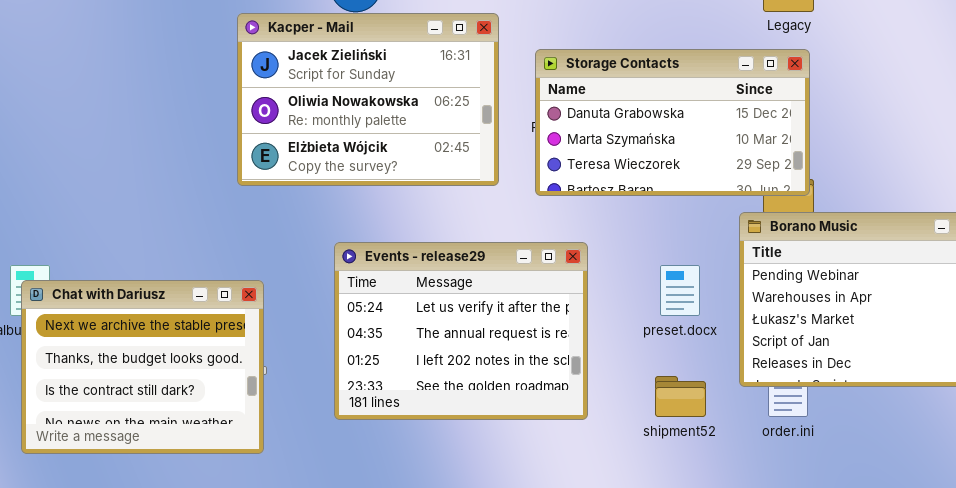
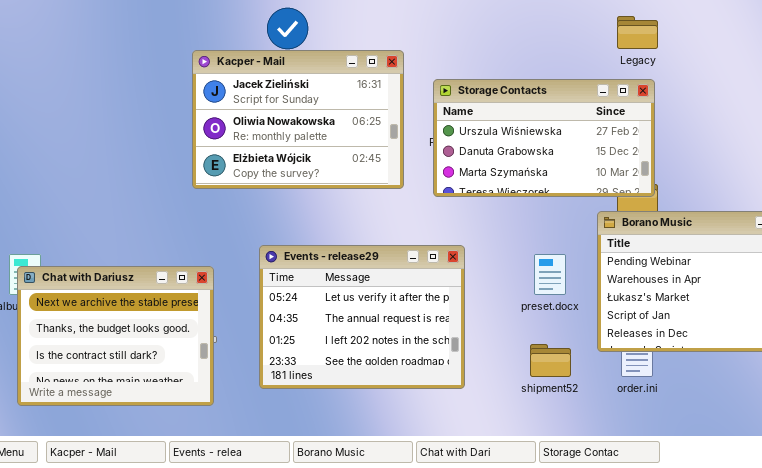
Storage Contacts: [535,49,810,196] -> [433,79,655,197], scrolled up 1 row
Events - release29: [334,242,588,420] -> [259,245,465,389], moved

